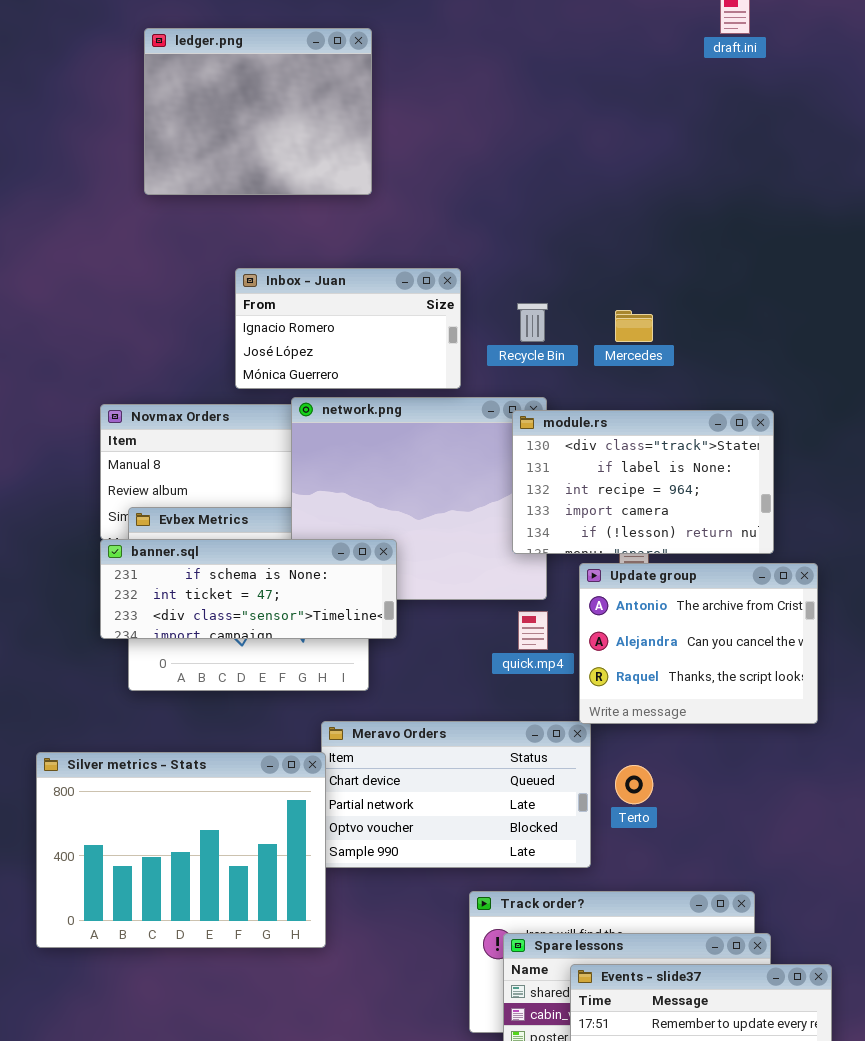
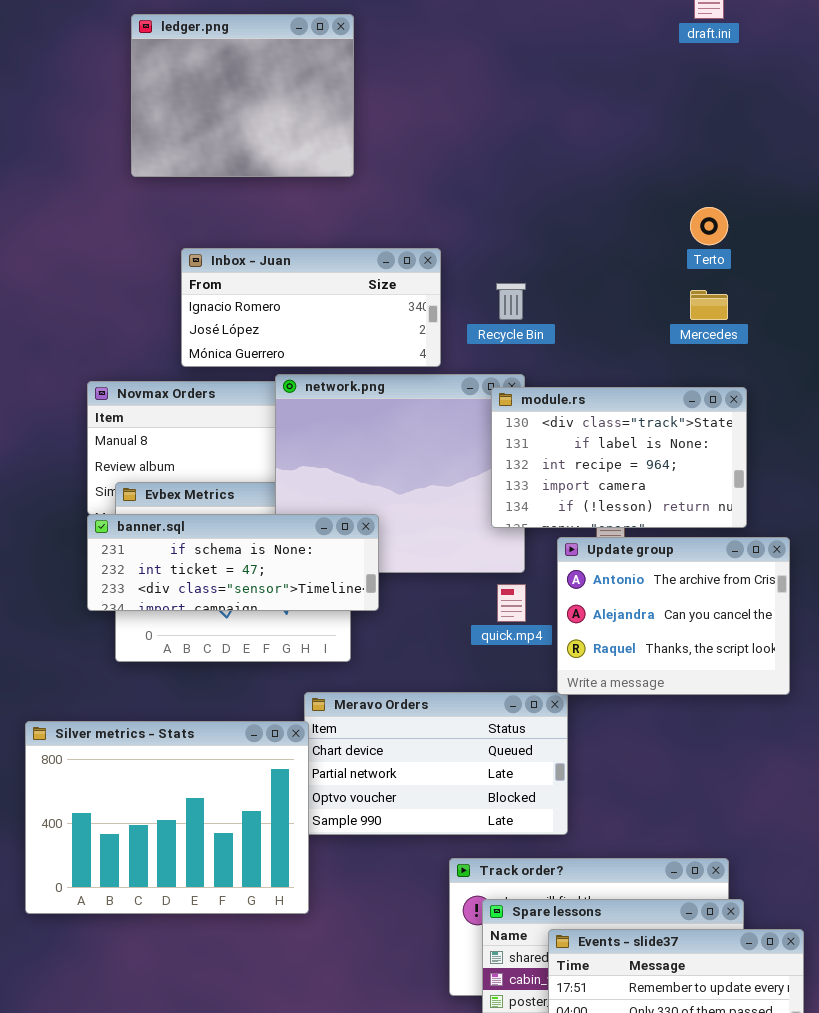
Inbox - Juan: [235,268,461,389] -> [181,248,441,367], resized
Mercedes: [615,310,653,342] -> [690,290,728,320], moved
Terto: [615,765,653,804] -> [690,207,728,245], moved

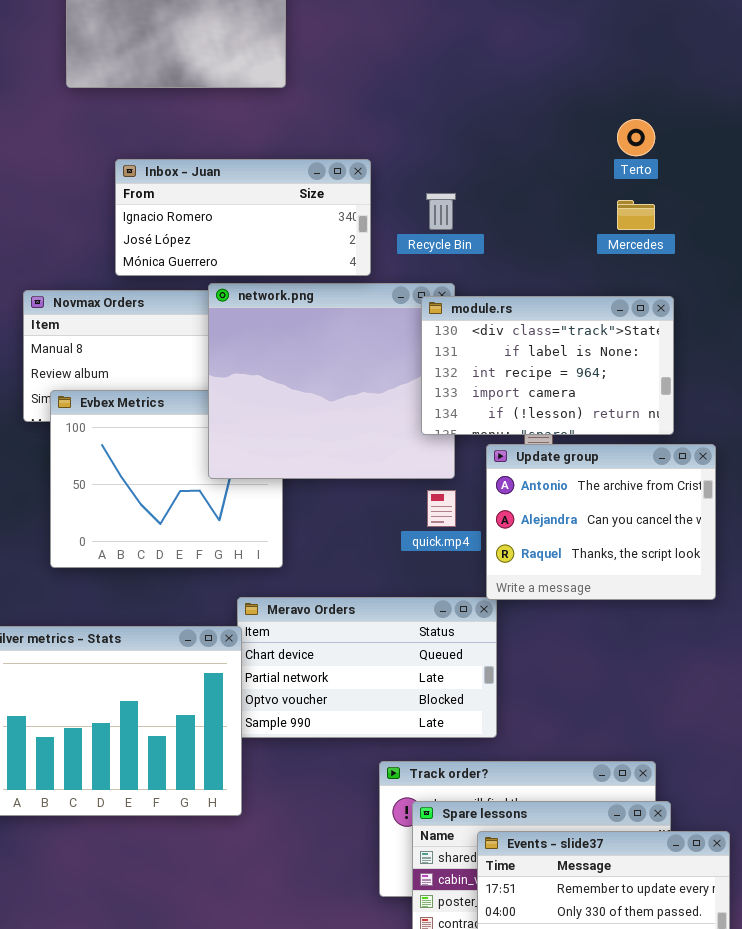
banner.sql: [87,514,379,611] -> none, closed

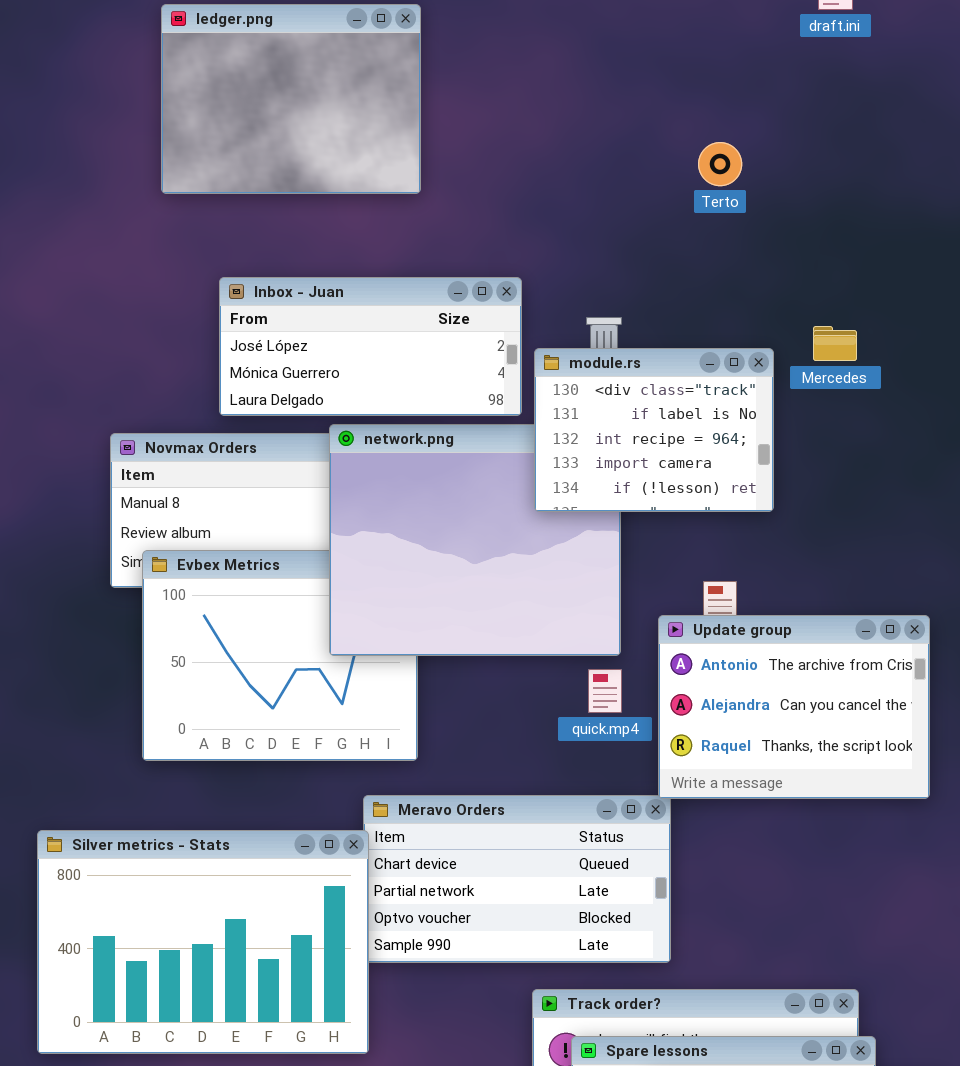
Terto: [617,119,655,156] -> [698,142,742,186], moved
Inbox - Juan: [115,159,371,276] -> [219,277,522,416], scrolled down 1 row
module.rs: [421,296,674,435] -> [534,348,774,512], moved, resized

